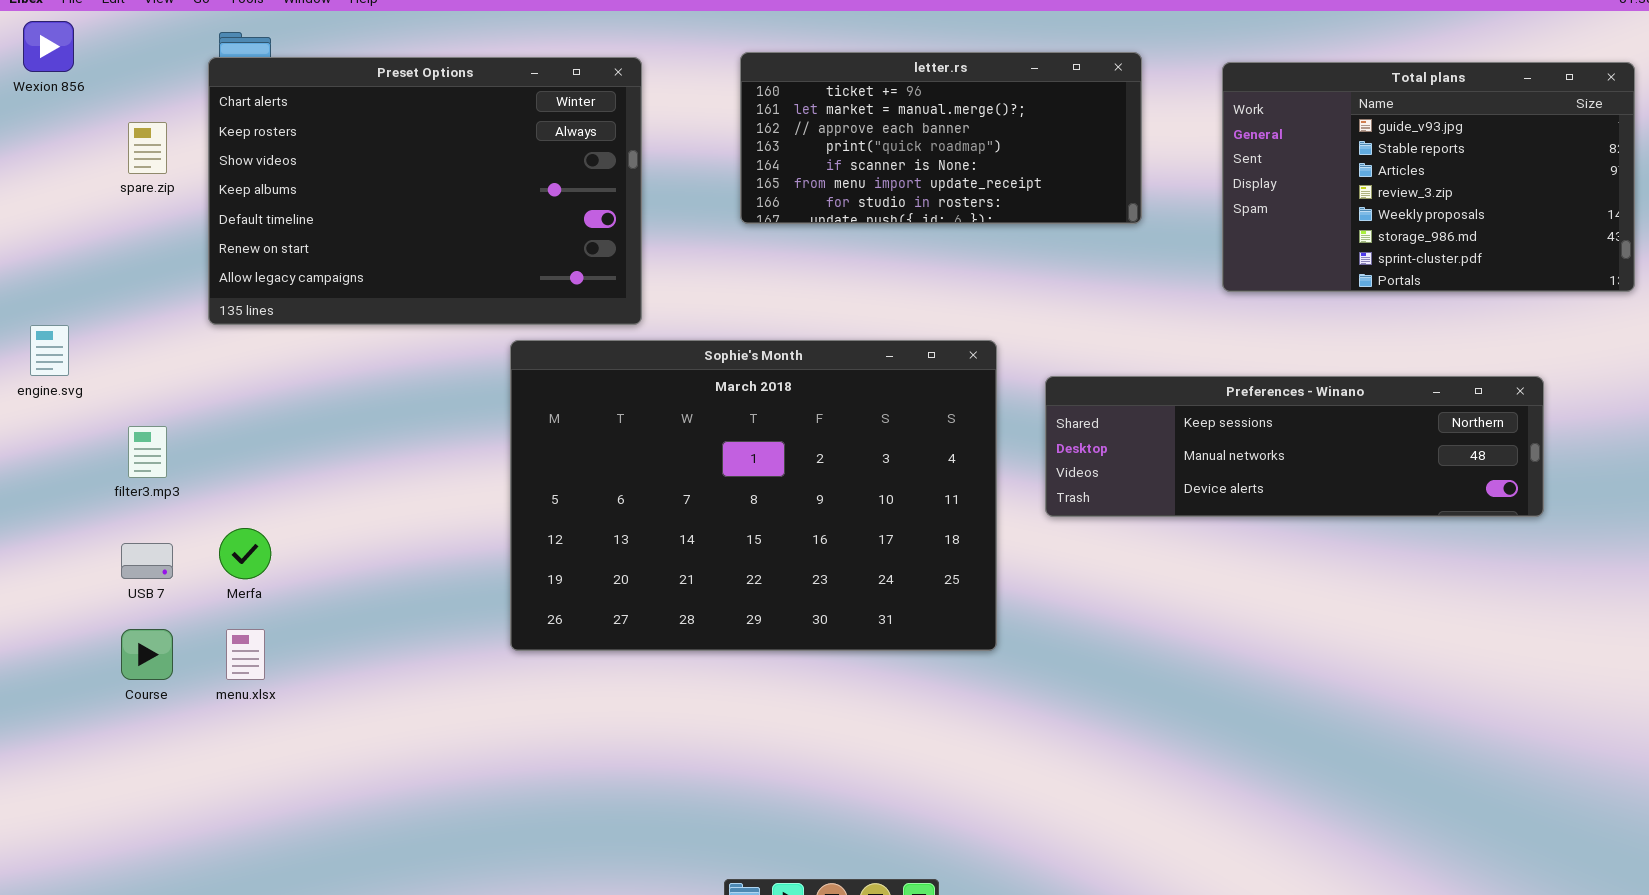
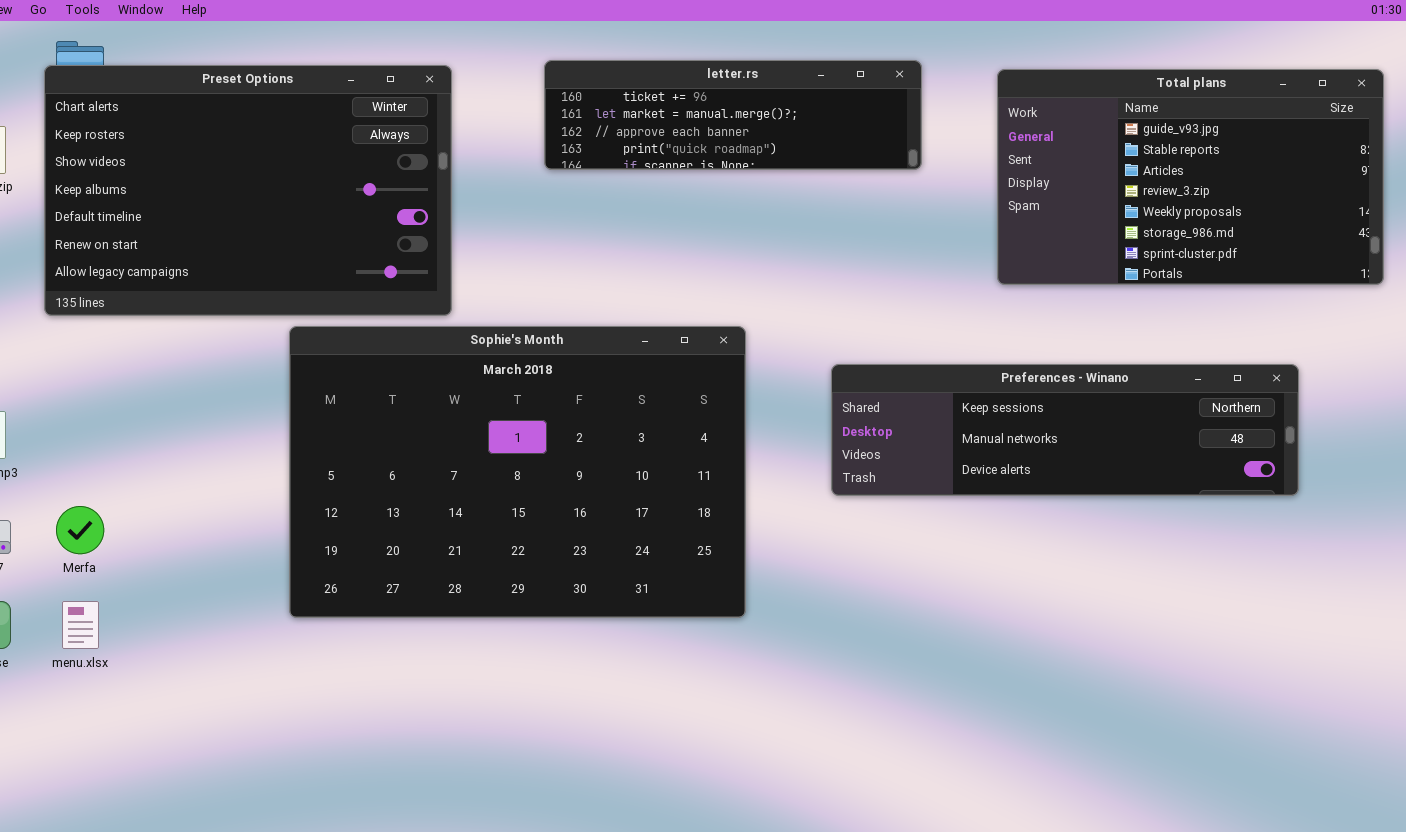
letter.rs: [740,52,1142,224] -> [544,60,922,170], resized
Sophie's Month: [510,340,997,651] -> [289,326,746,618], moved

